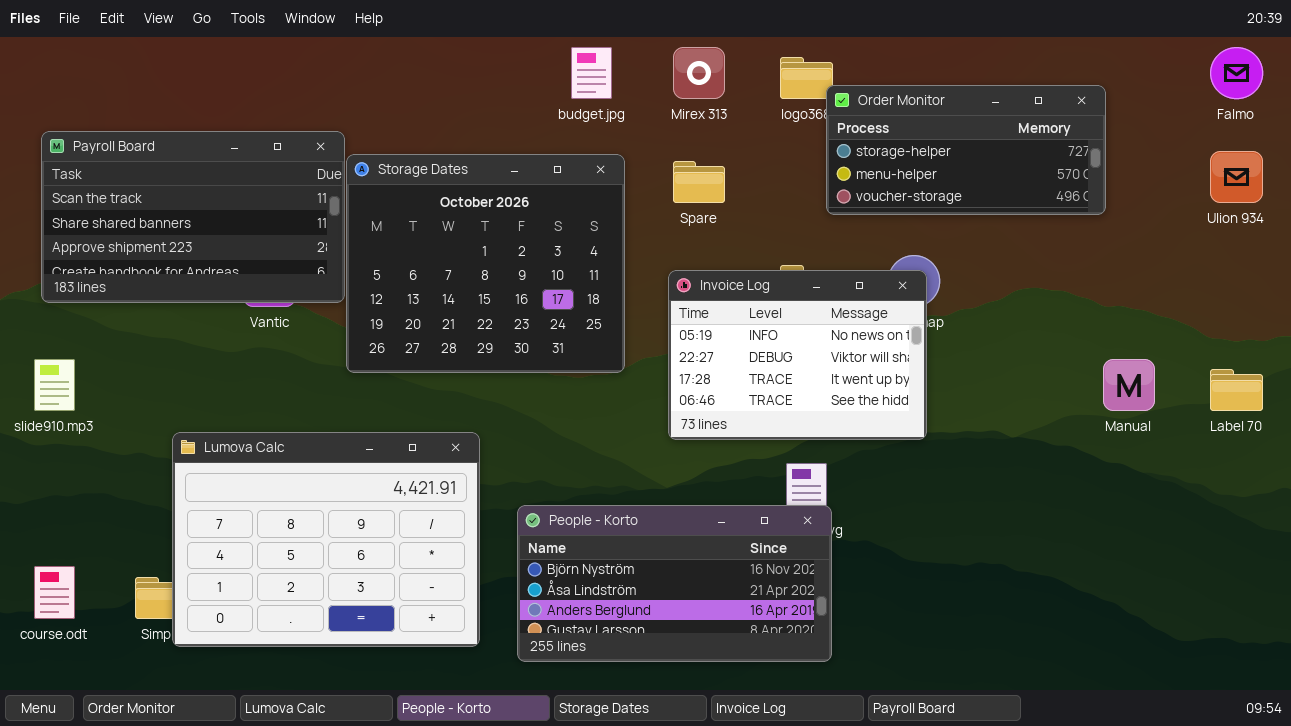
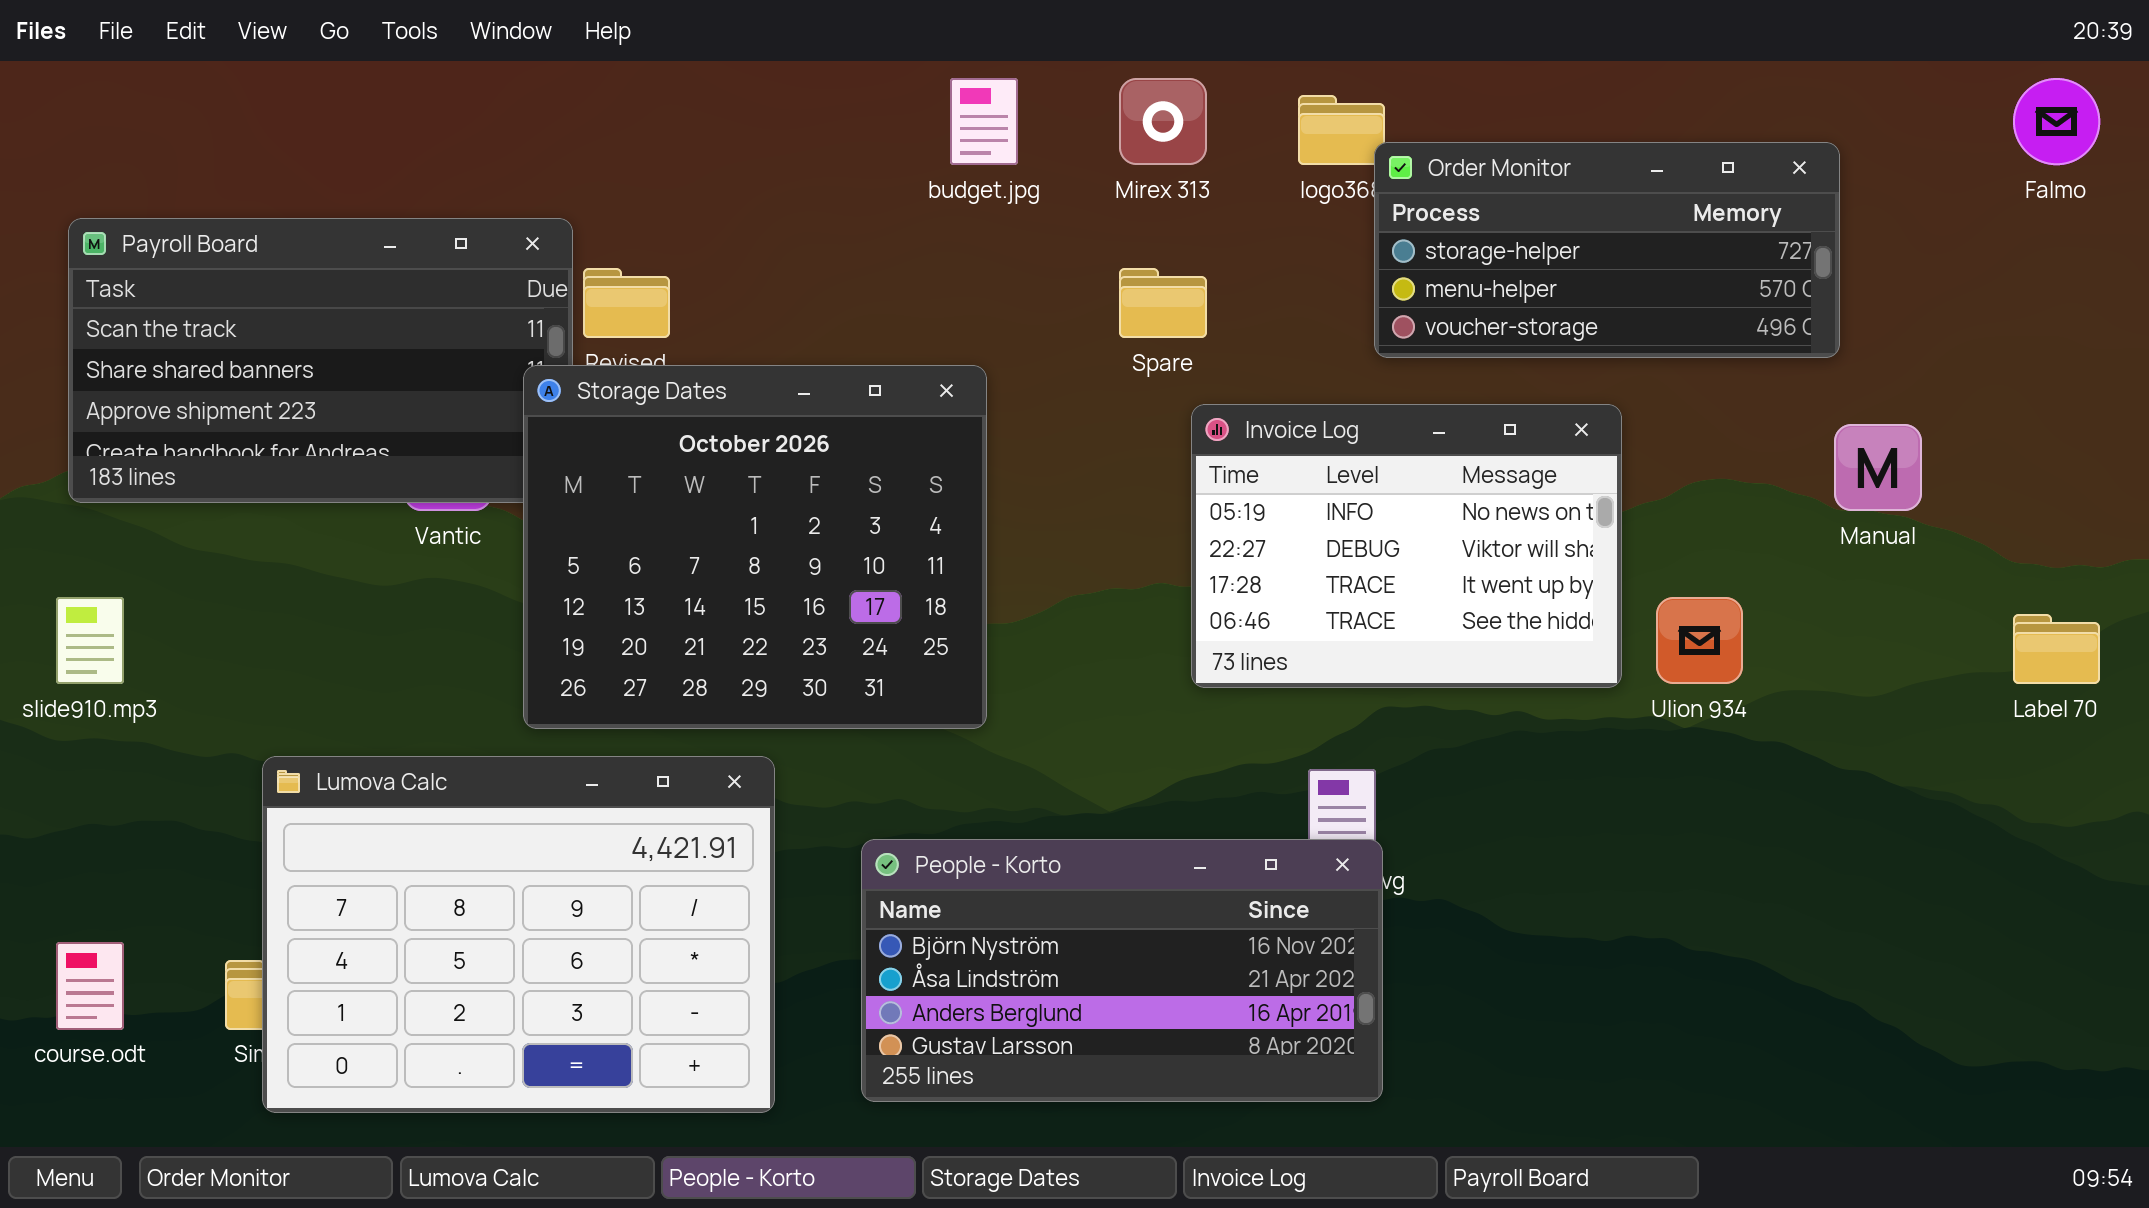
Ulion 934: [1210,151,1263,203] -> [1656,597,1743,684], moved
Storage Dates: [346,154,625,373] -> [523,365,987,729], moved
Invoice Log: [668,270,927,440] -> [1191,404,1622,688], moved
Manual: [1103,359,1155,411] -> [1834,424,1922,511], moved
Lumova Calc: [172,432,480,647] -> [262,756,775,1113], moved

